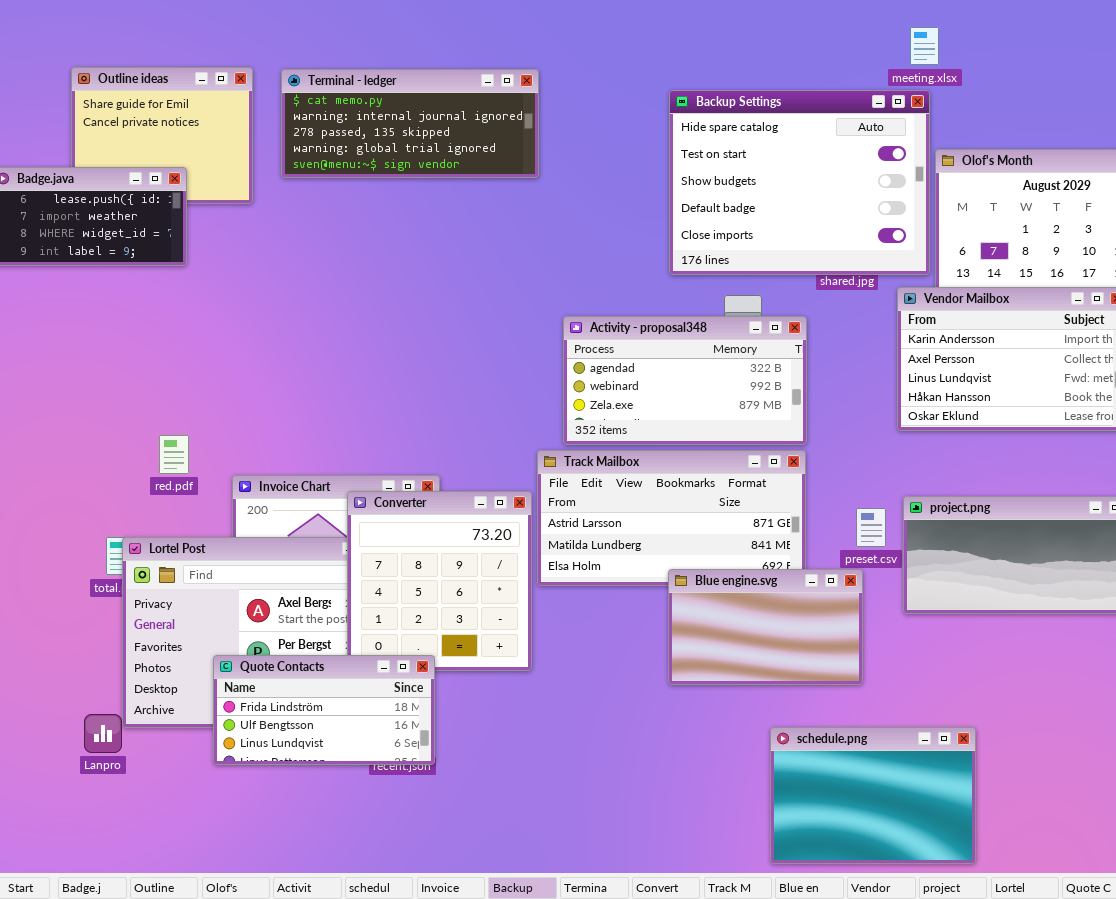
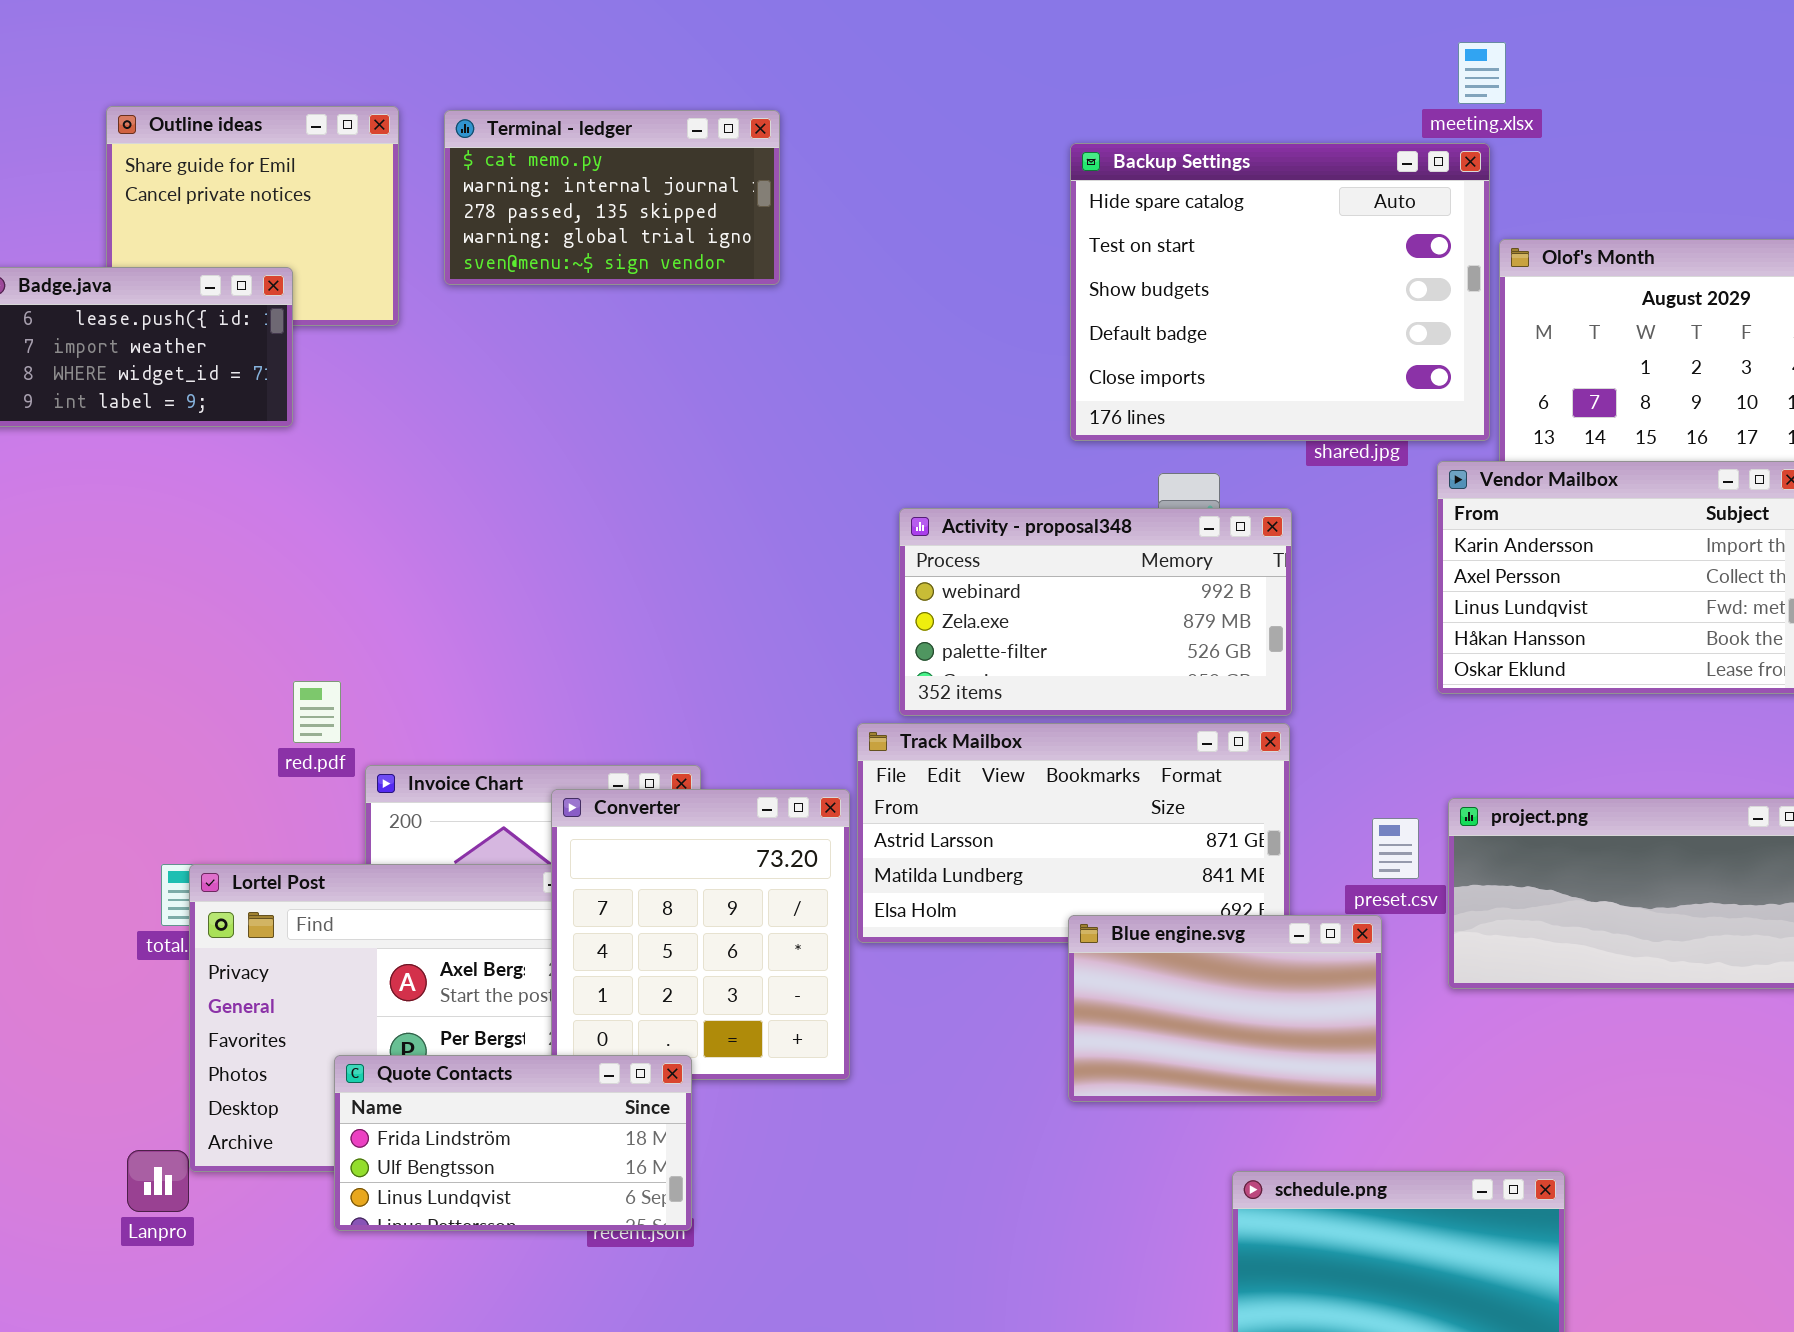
Terminal - ledger: [281,69,539,178] -> [444,110,780,285], resized
Activity - proposal348: [563,316,807,445] -> [899,508,1292,716], scrolled down 1 row
red.pdf: [159,435,189,474] -> [293,681,341,743], moved

